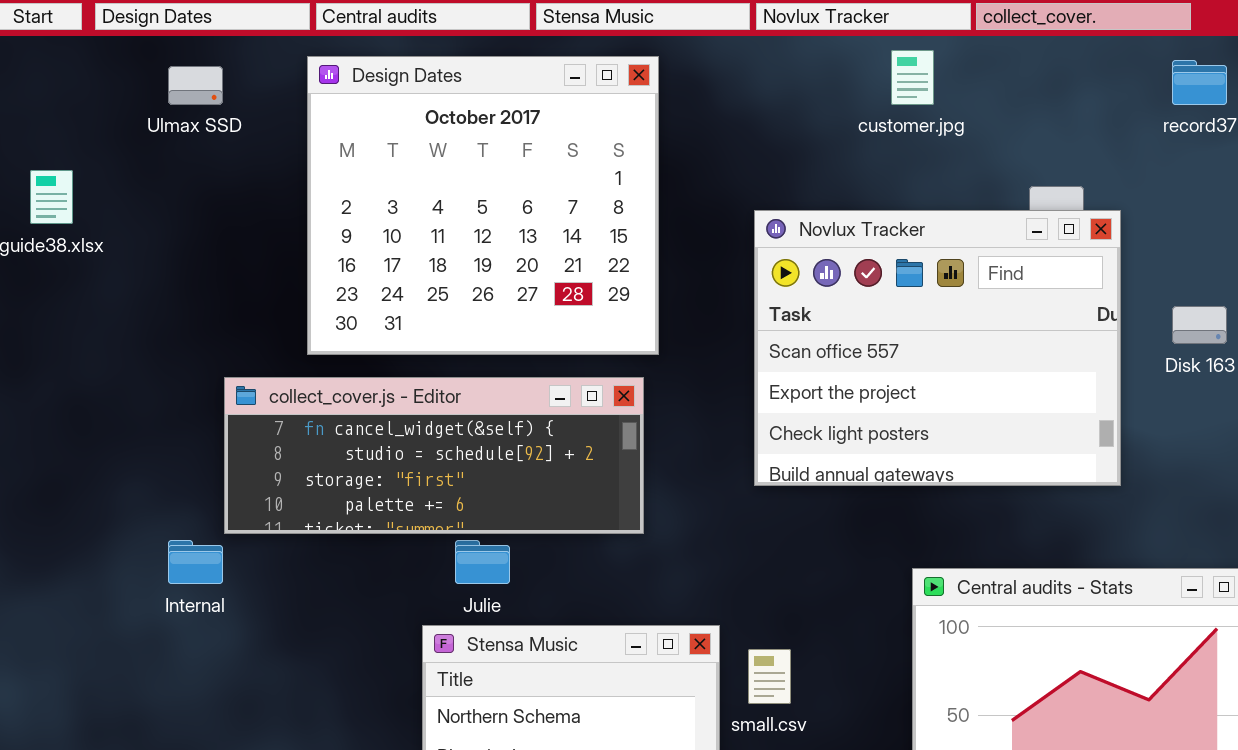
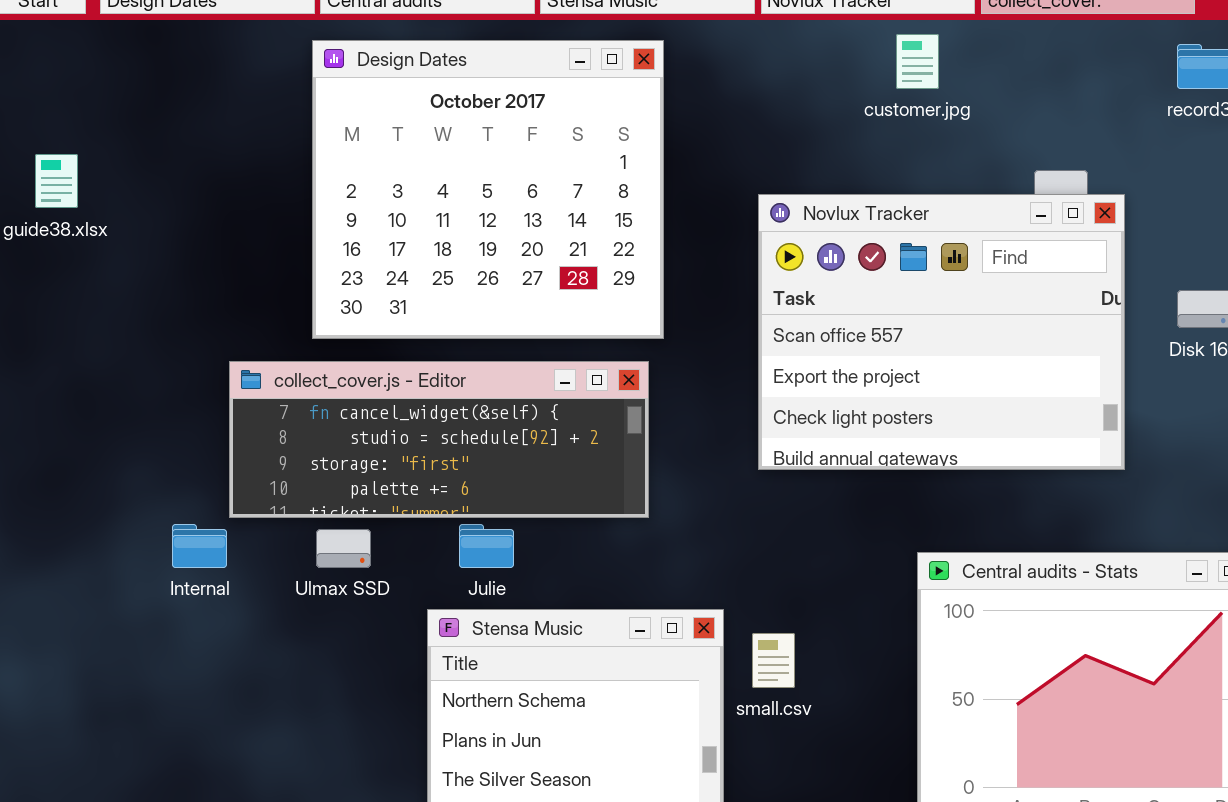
Ulmax SSD: [168,66,223,105] -> [316,529,371,568], moved

